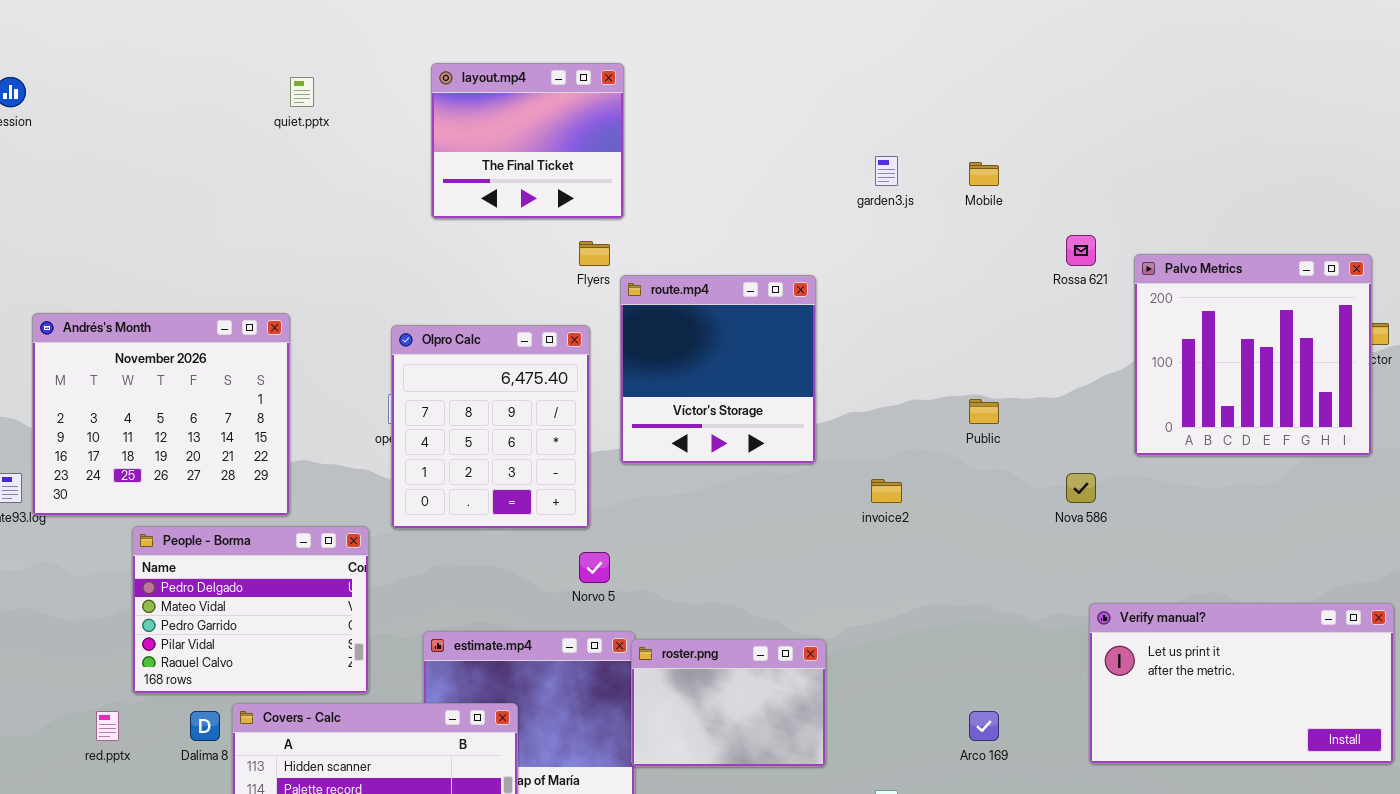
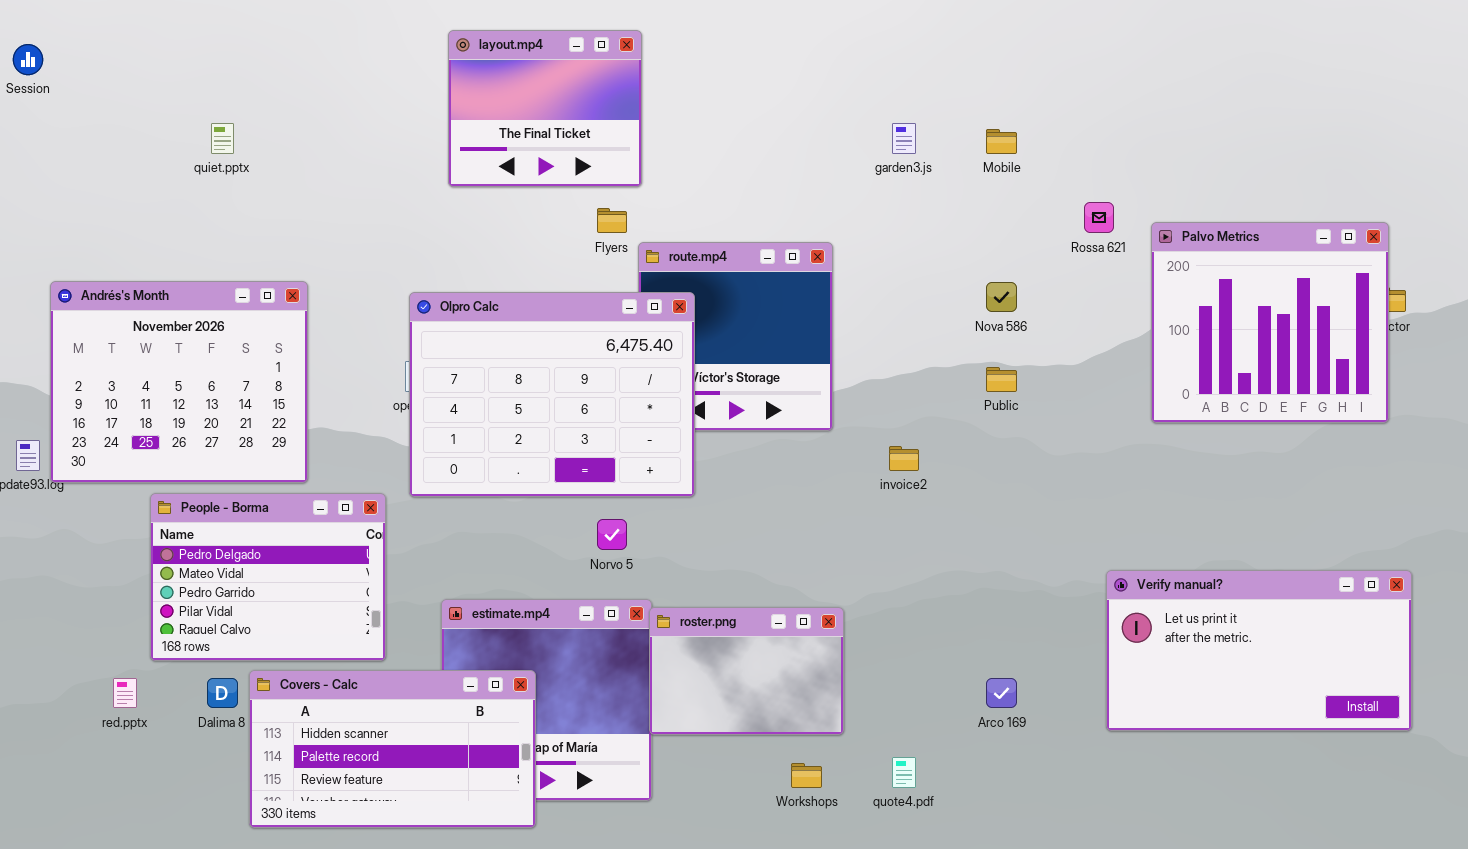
quiet.pptx: [290,77,314,107] -> [211,123,234,154], moved
Olpro Calc: [391,325,590,529] -> [409,292,695,497], resized
Nova 586: [1066,473,1096,503] -> [986,282,1017,312], moved

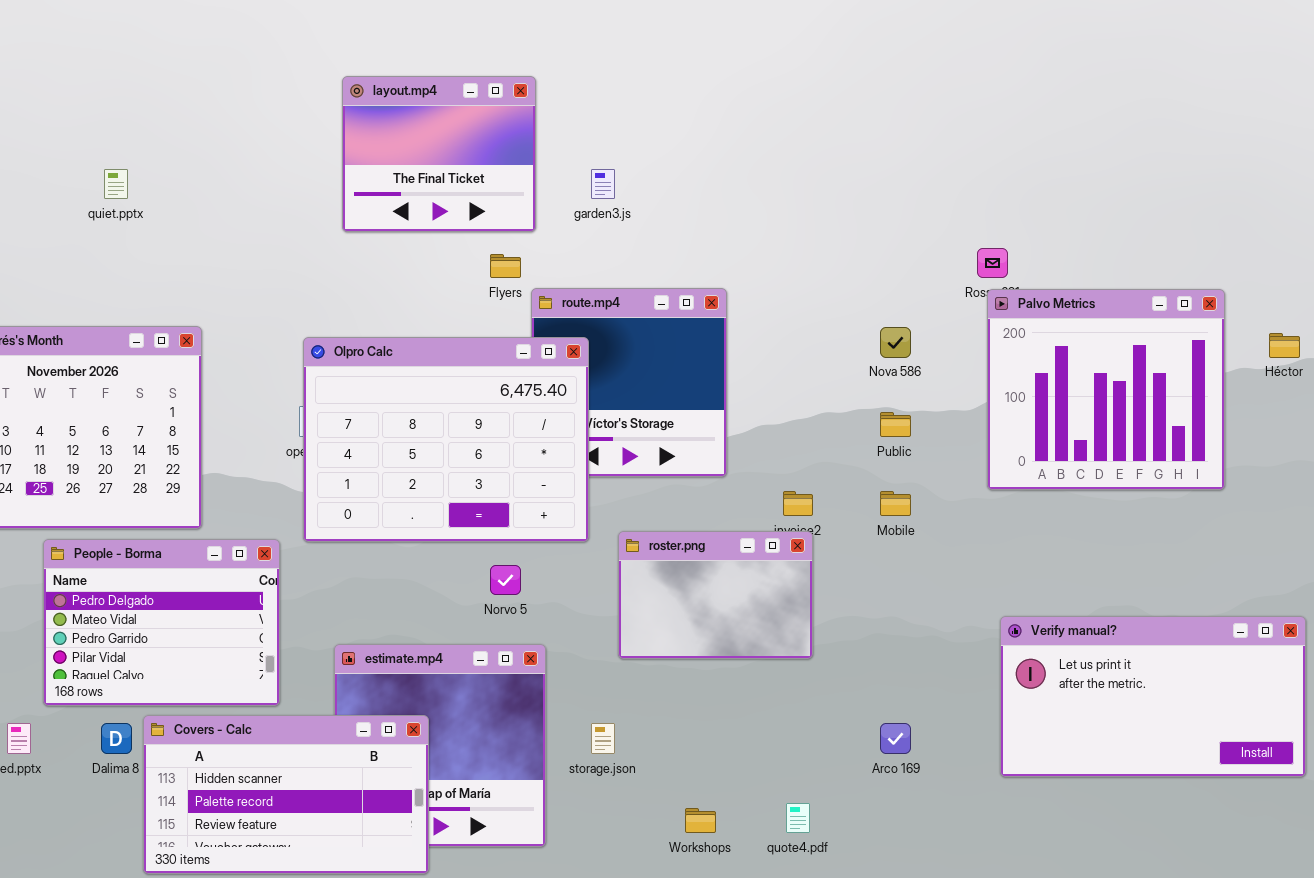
garden3.js: [892,123,916,154] -> [591,169,615,199], moved
Mobile: [986,129,1017,154] -> [880,491,911,516], moved
Palvo Metrics: [1151,222,1389,423] -> [987,289,1225,490], moved
roster.png: [649,607,844,735] -> [618,531,813,659], moved

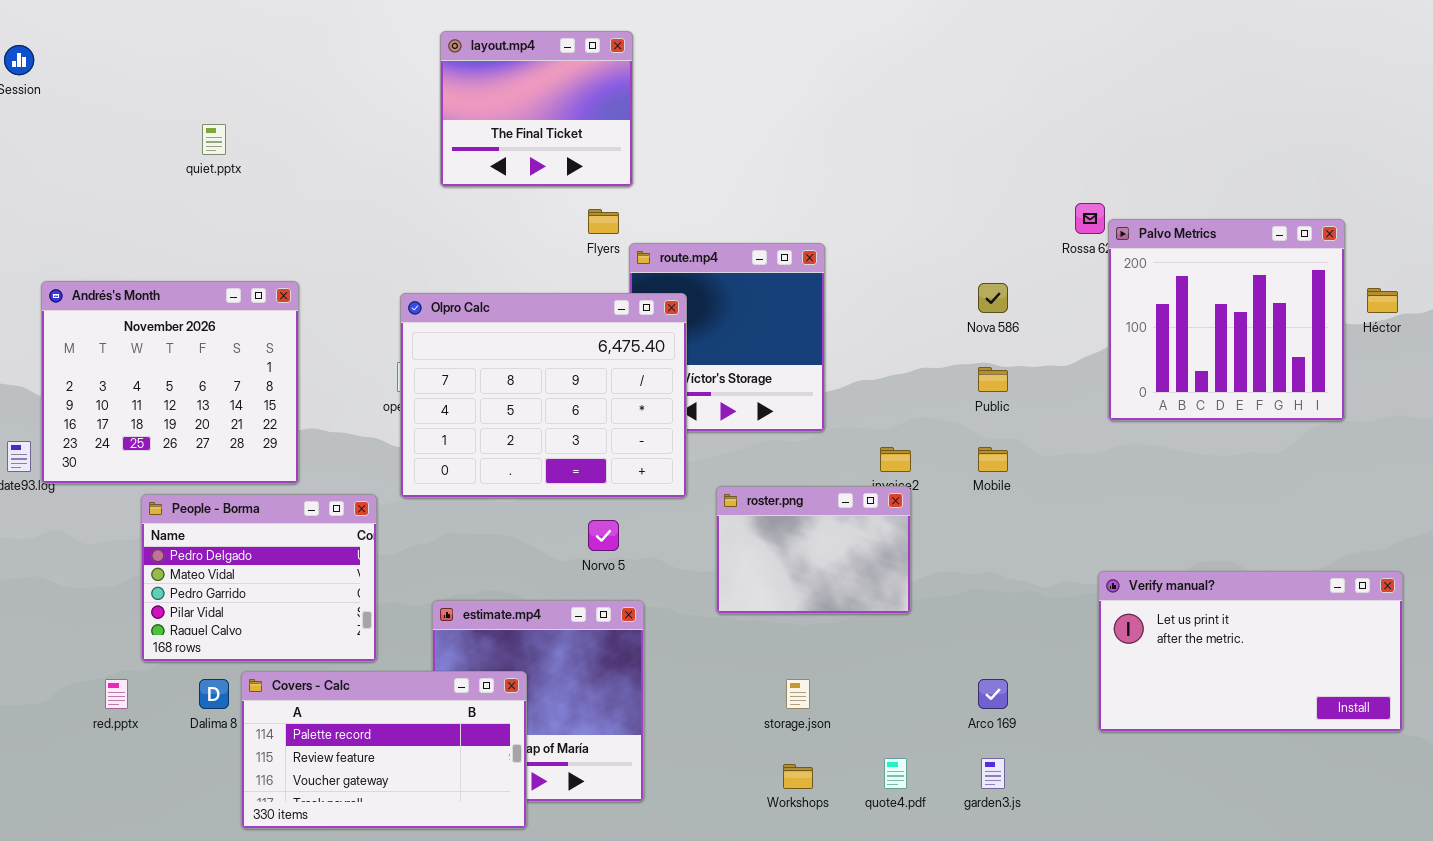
garden3.js: [591,169,615,199] -> [981,758,1005,789], moved
Palvo Metrics: [987,289,1225,490] -> [1108,219,1345,421], moved
Covers - Calc: [143,715,429,874] -> [241,671,527,829], scrolled down 1 row
storage.json: [591,723,615,754] -> [786,679,810,709], moved

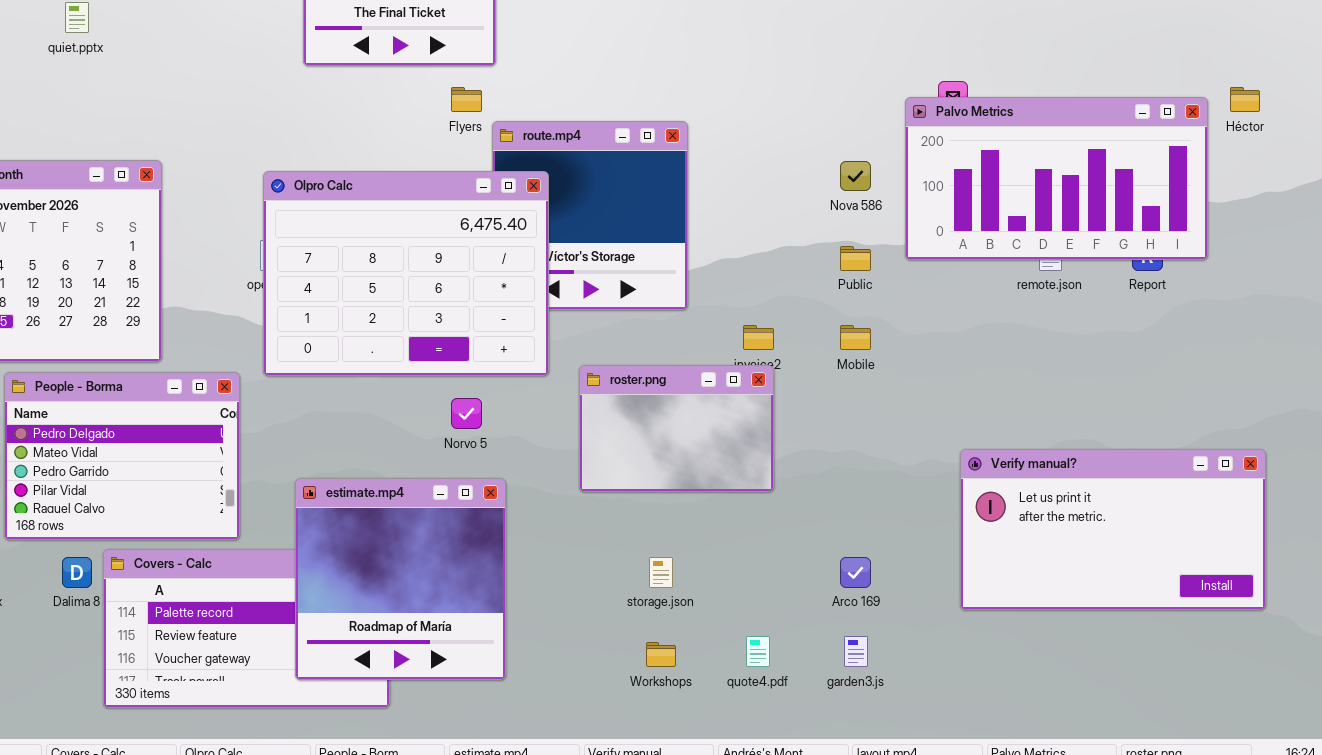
Palvo Metrics: [1108,219,1345,421] -> [905,97,1208,260], resized
Héctor: [1367,288,1398,313] -> [1230,87,1260,112], moved
estimate.mp4: [432,600,644,802] -> [295,478,506,680], raised

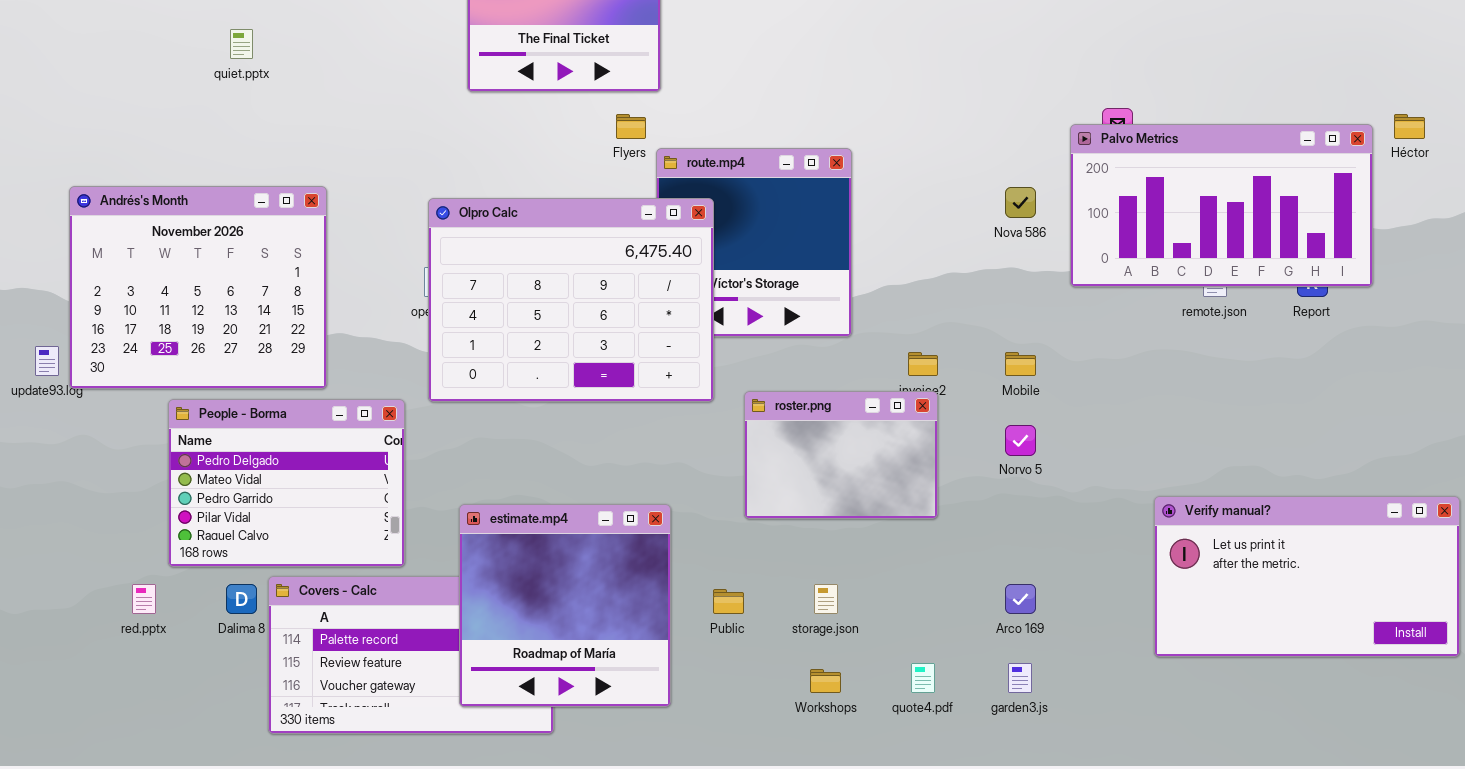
Public: [840,246,871,271] -> [713,589,744,614], moved
Norvo 5: [451,398,482,429] -> [1005,425,1036,456], moved
Verify manual?: [960,449,1266,610] -> [1154,496,1460,657], moved

